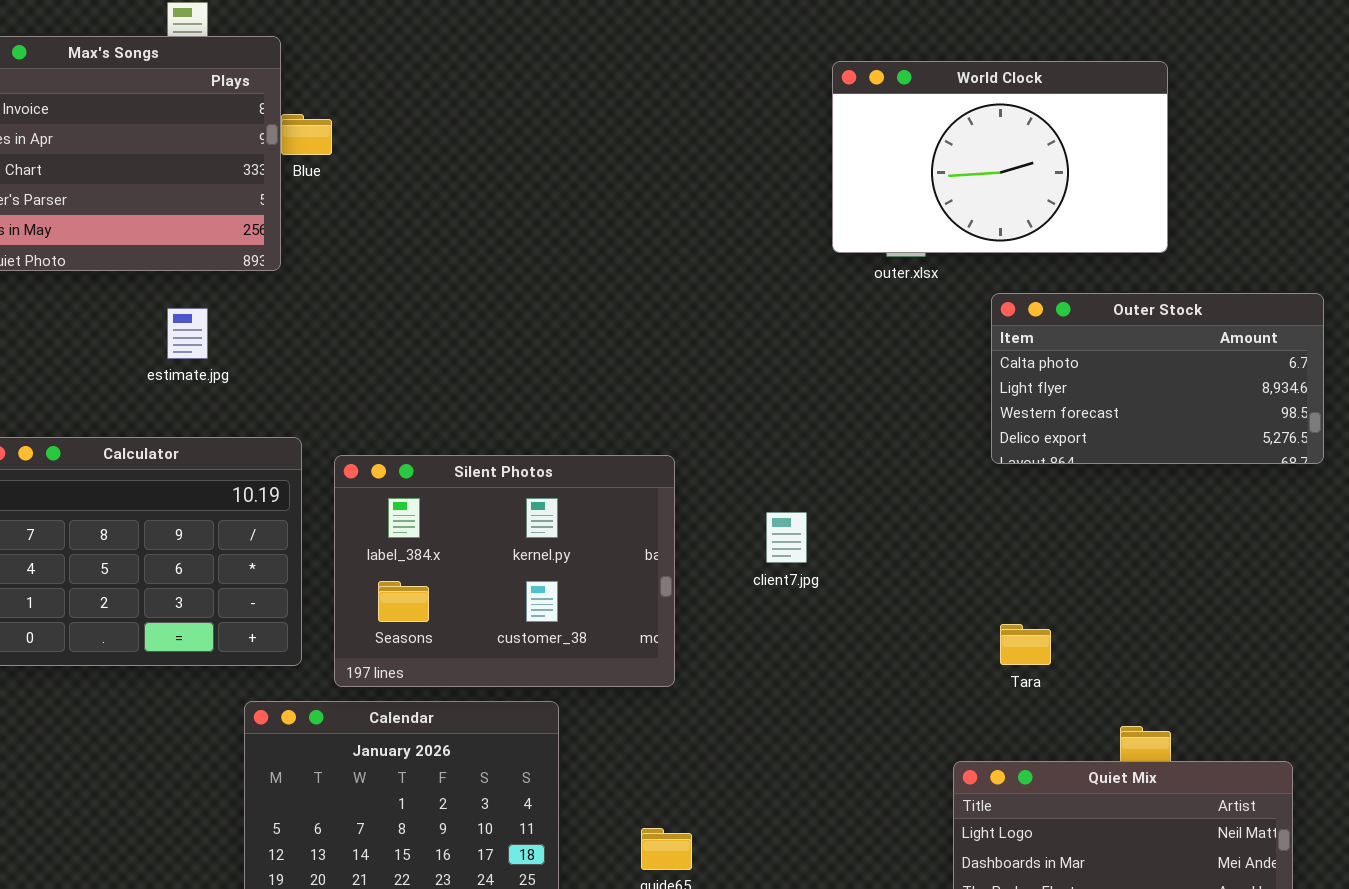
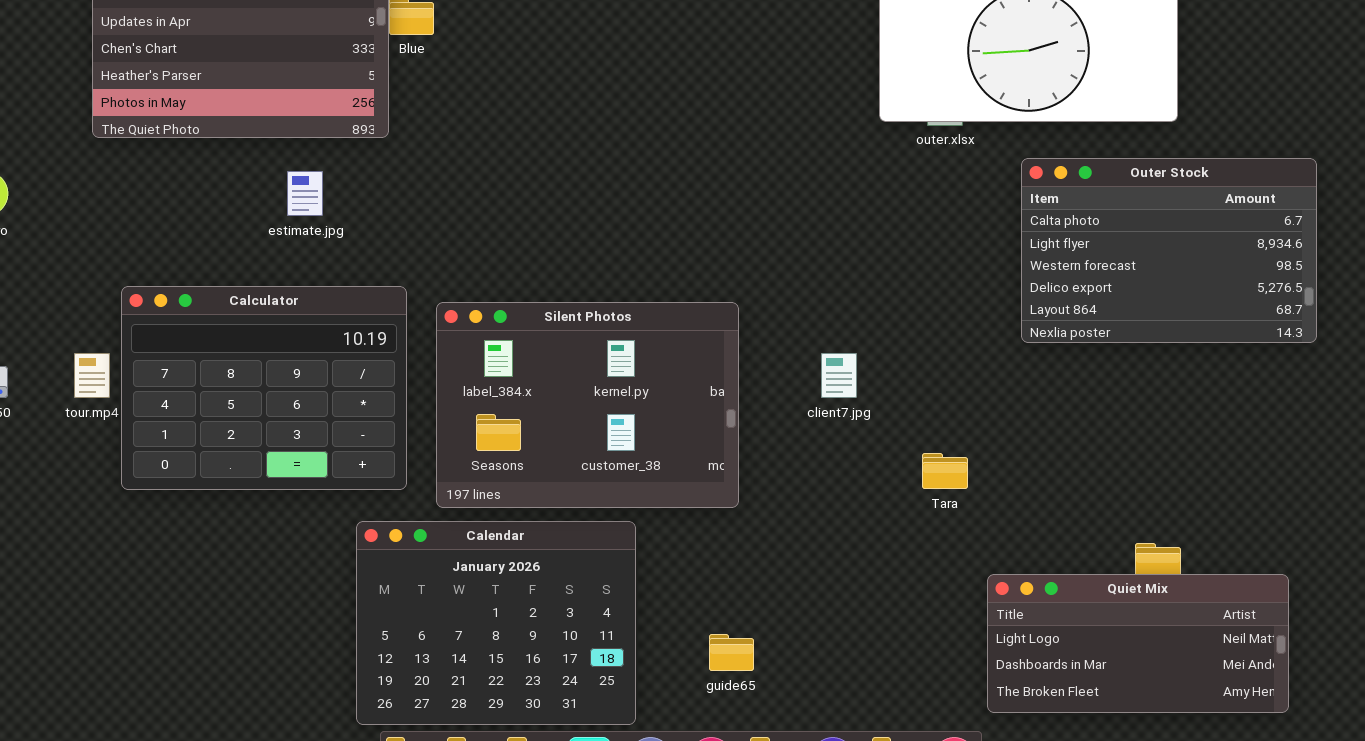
Outer Stock: [991,293,1324,464] -> [1021,158,1317,343], resized
Tara: [1000,624,1051,665] -> [922,453,968,489], moved

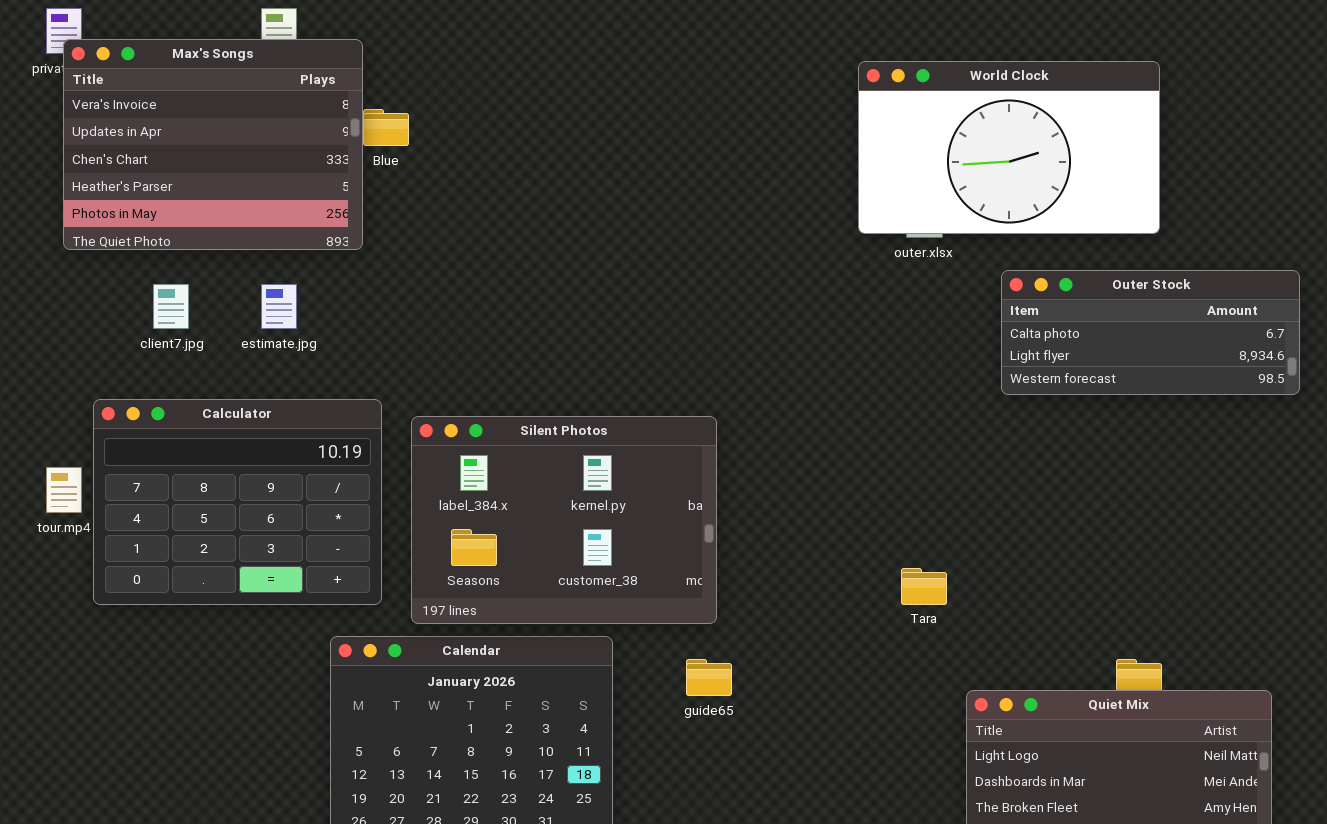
Outer Stock: [1021,158,1317,343] -> [1001,270,1300,395], resized
client7.jpg: [821,353,857,398] -> [153,284,189,329], moved
guide65: [709,634,754,671] -> [686,659,732,696], moved

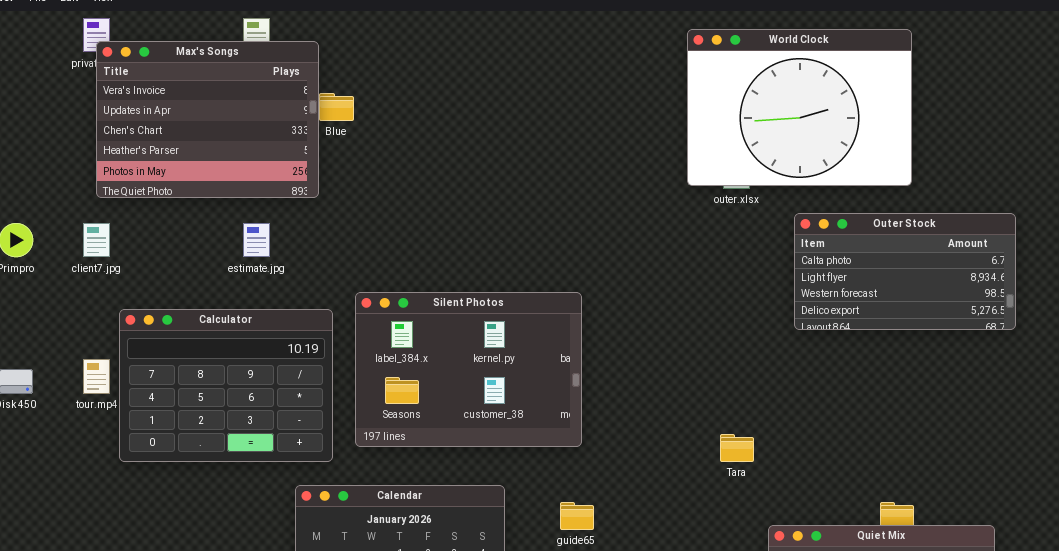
World Clock: [858,61,1160,234] -> [687,29,912,186], resized
Outer Stock: [1001,270,1300,395] -> [794,213,1016,330], resized
client7.jpg: [153,284,189,329] -> [83,223,110,257], moved
Silent Photos: [411,416,717,624] -> [355,292,582,447], moved

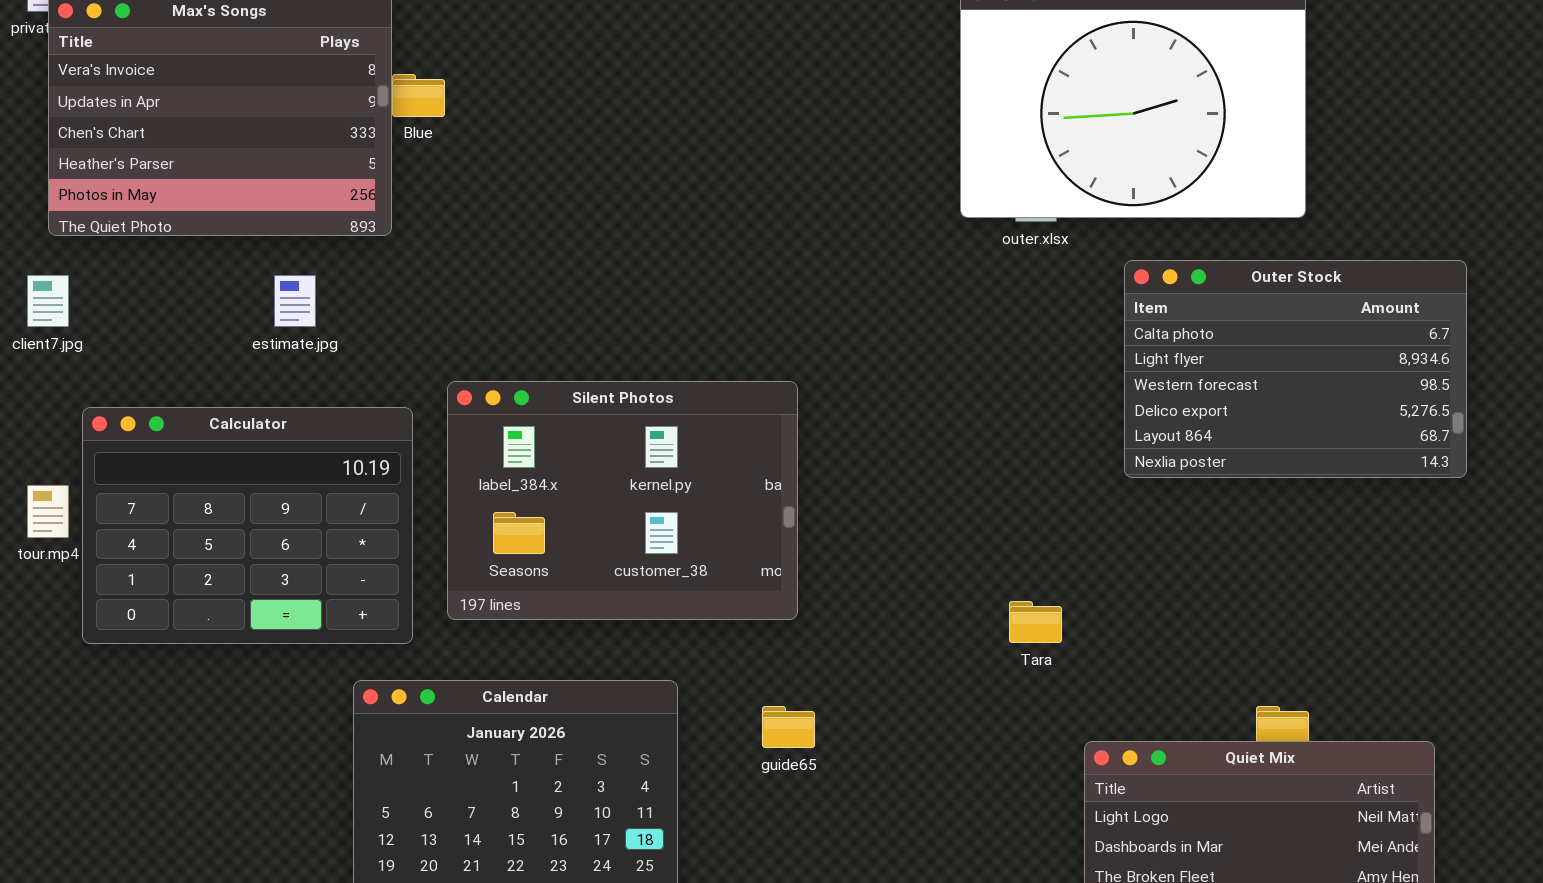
Outer Stock: [794,213,1016,330] -> [1124,260,1467,478], resized

